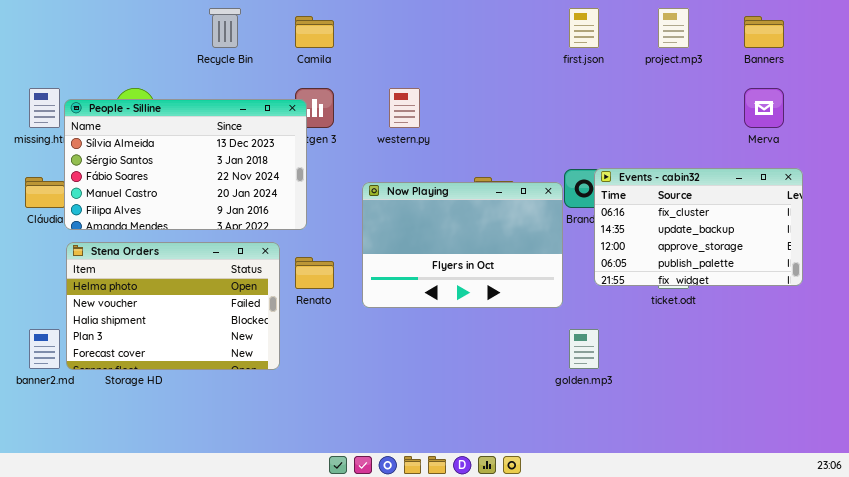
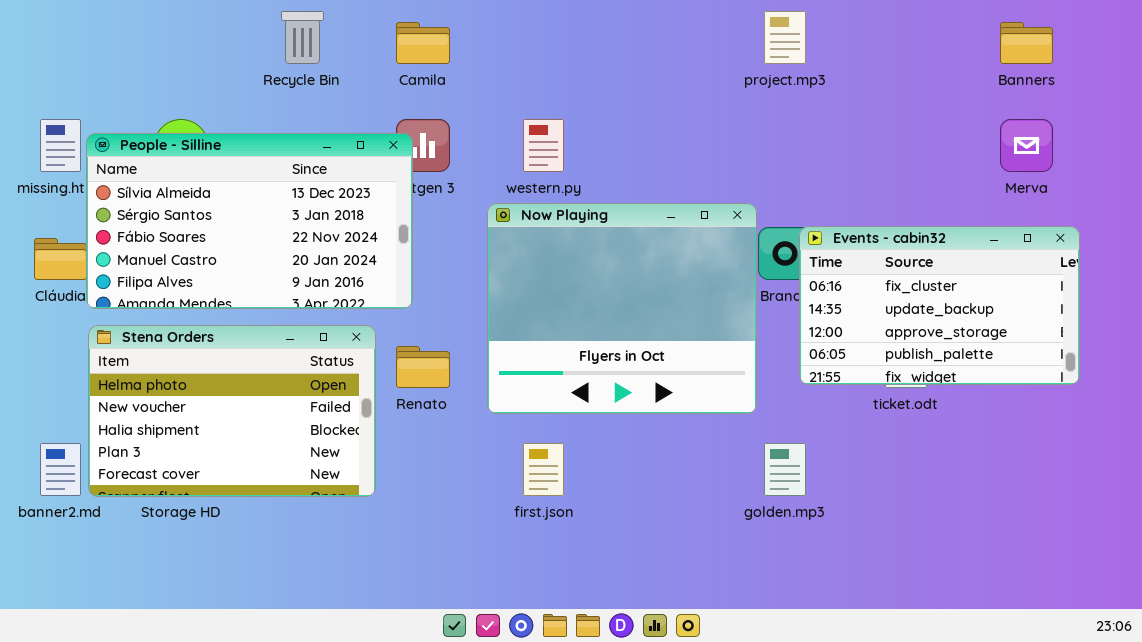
first.json: [569,8,599,48] -> [523,443,564,496], moved
project.mp3: [658,8,689,48] -> [764,11,806,64], moved
Now Playing: [362,182,563,308] -> [487,203,757,414], resized

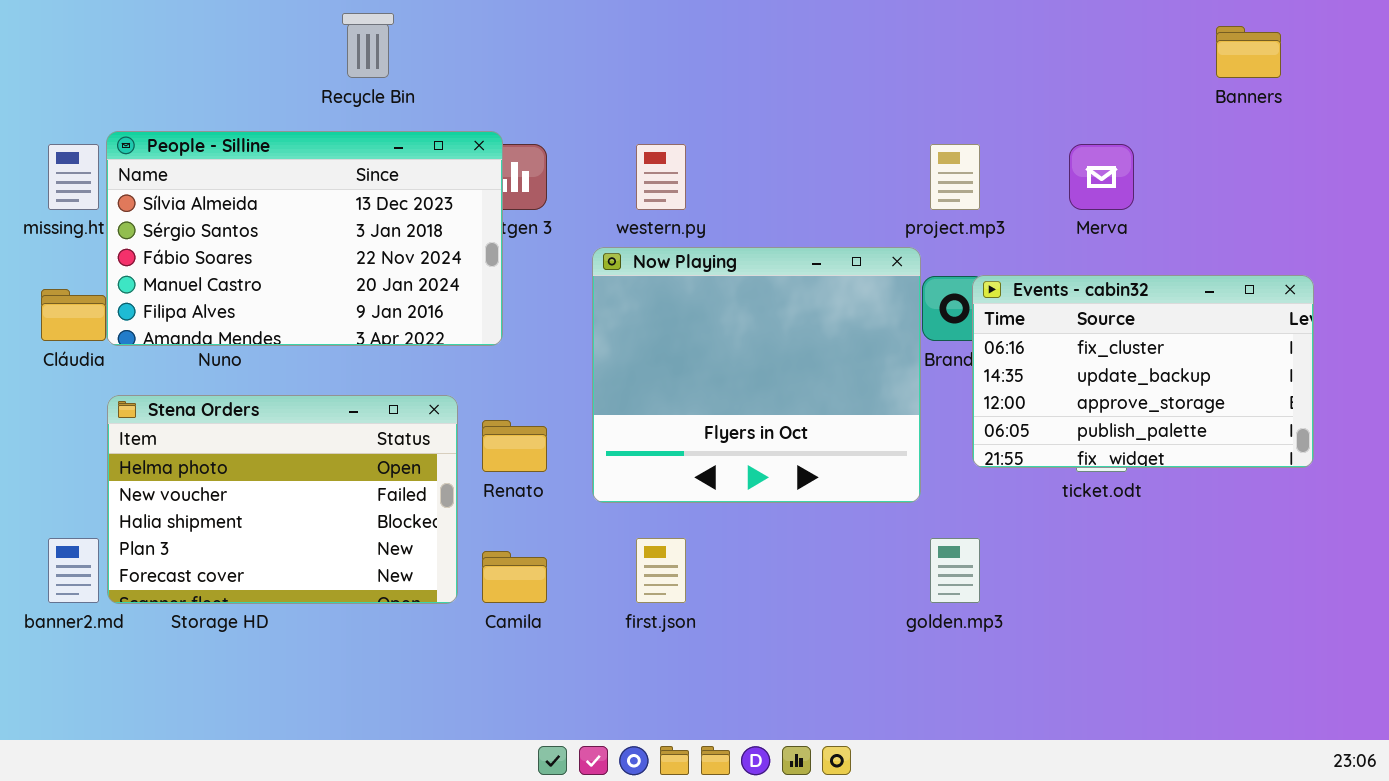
project.mp3: [764,11,806,64] -> [930,144,980,210], moved
Camila: [396,22,450,64] -> [482,551,547,603], moved
Merva: [1000,119,1053,172] -> [1069,144,1134,210], moved
People - Silline: [86,133,413,309] -> [106,131,503,346], moved

